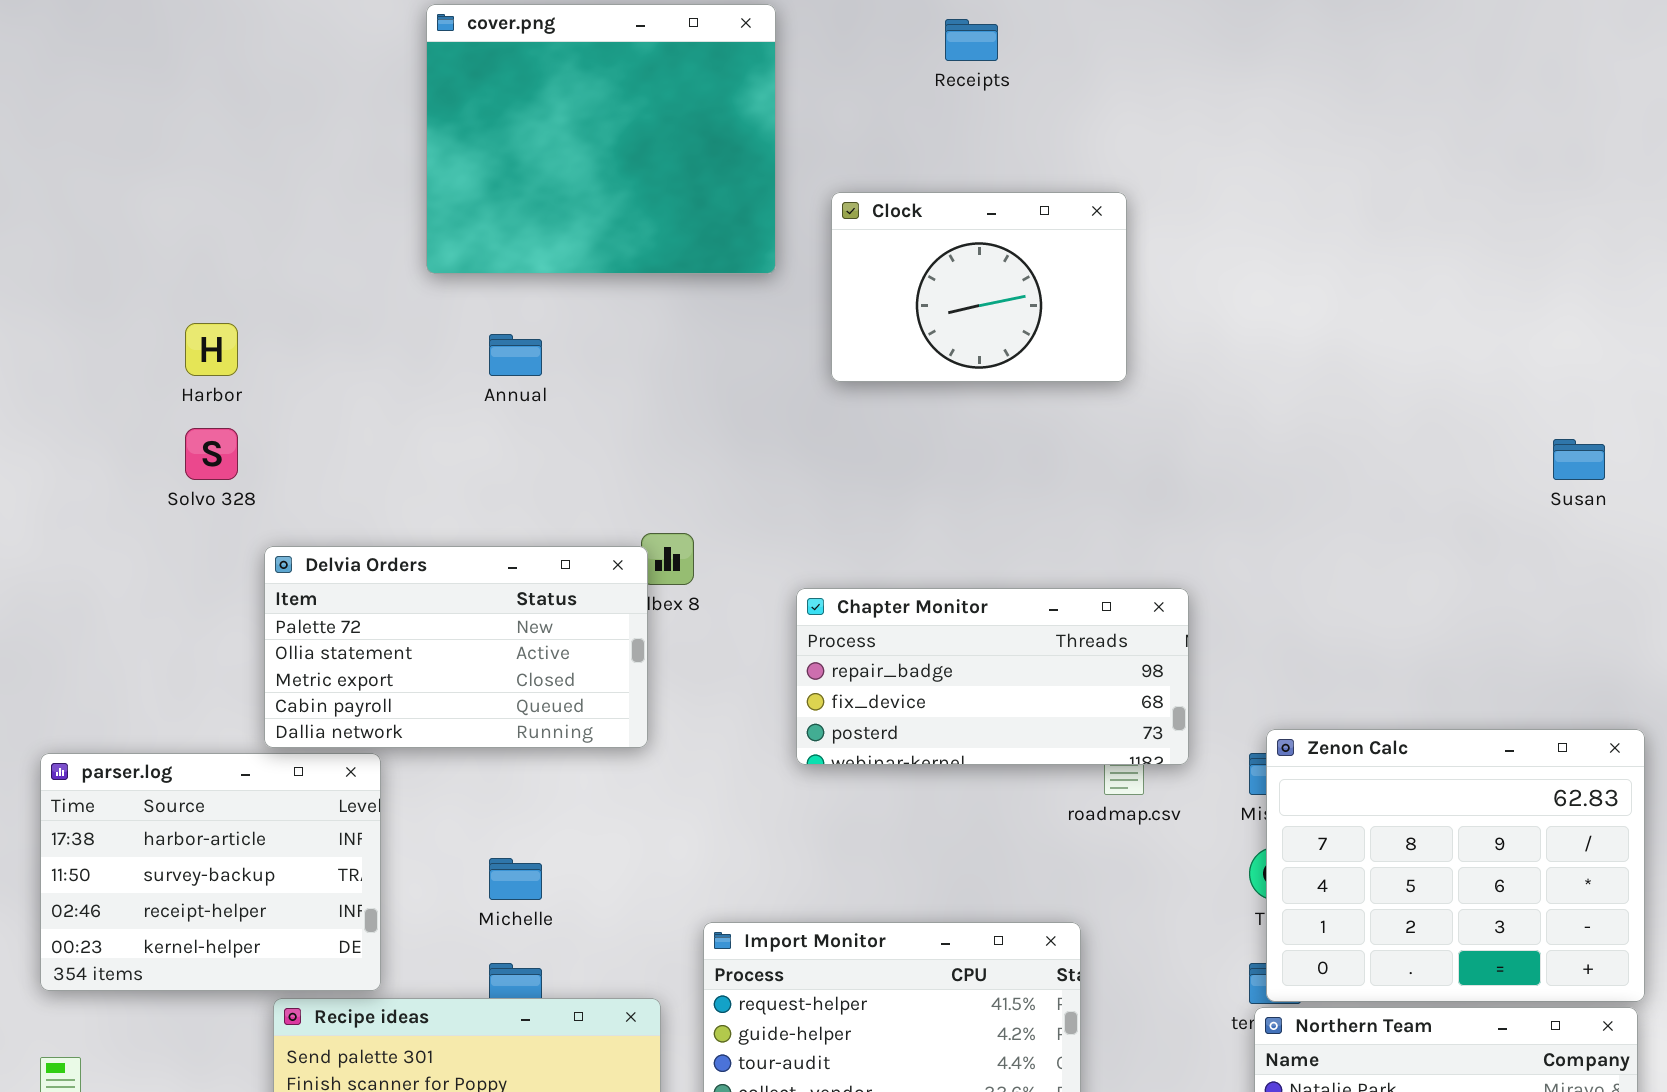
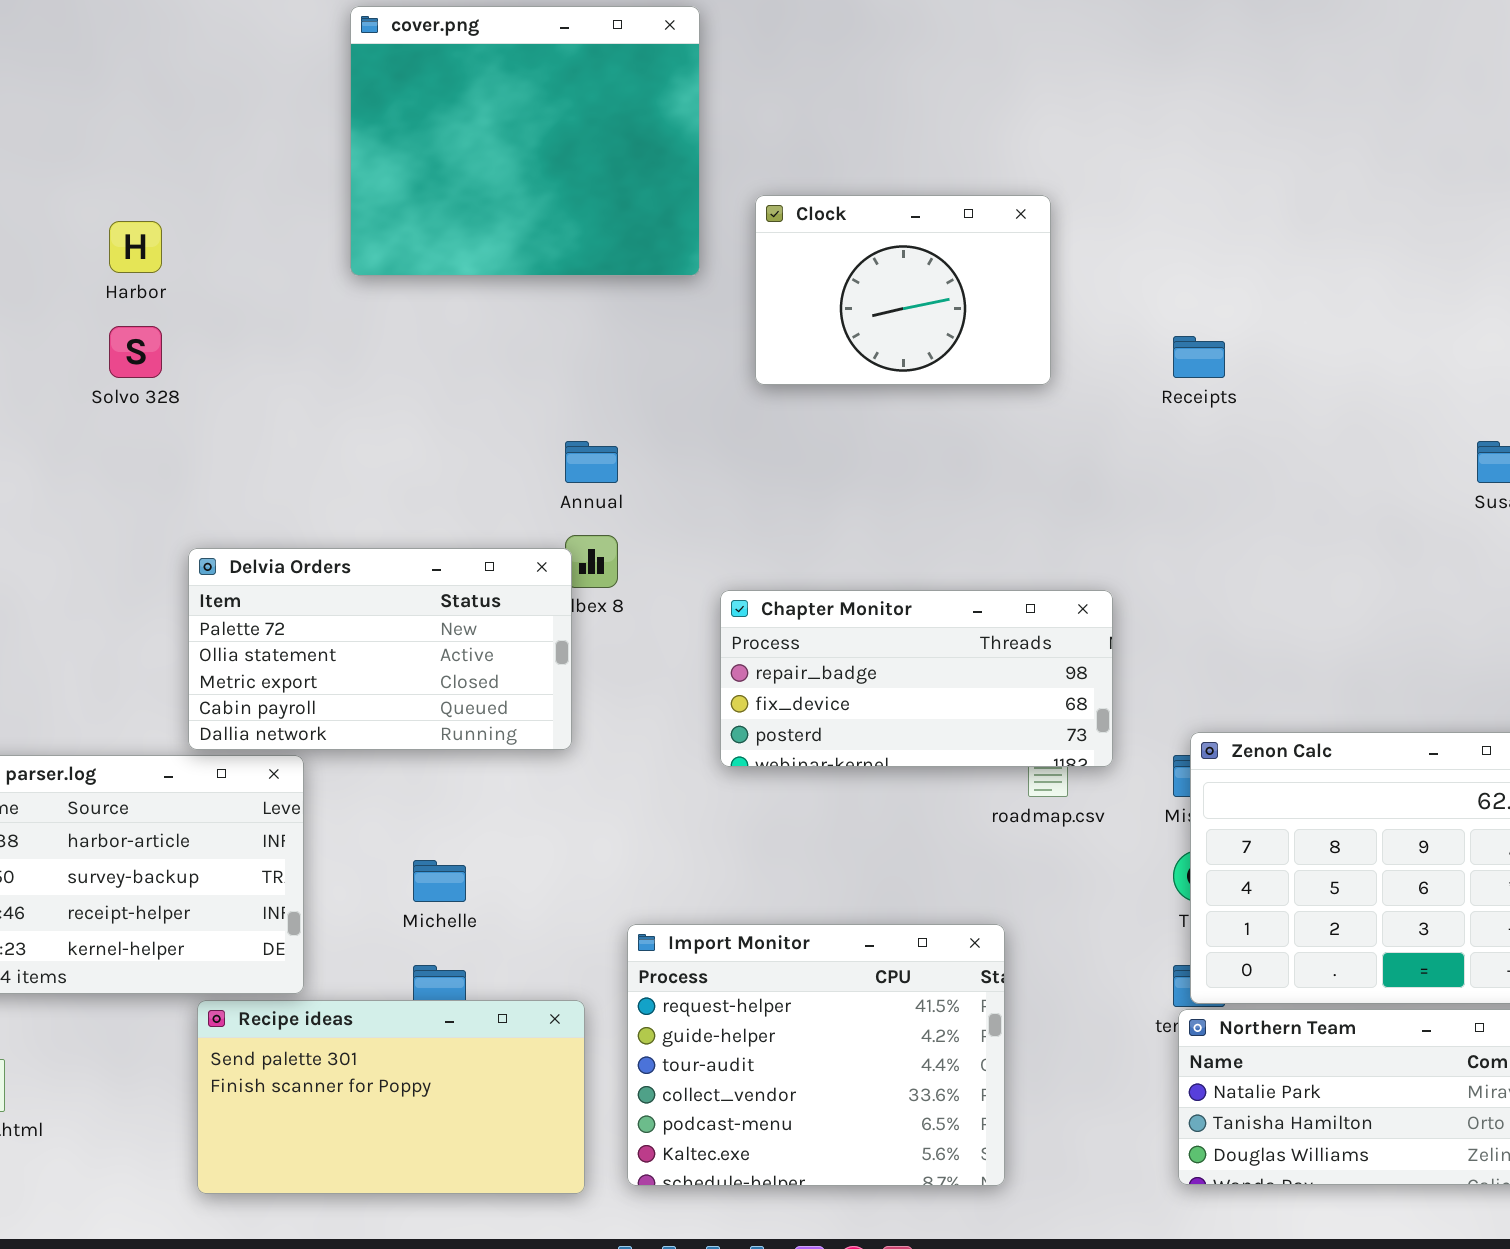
Receipts: [945,19,998,61] -> [1173,336,1225,378], moved
Harbor: [185,323,238,376] -> [109,221,162,273], moved
Annual: [489,334,542,376] -> [565,441,618,483], moved
Solvo 328: [185,428,238,480] -> [109,326,162,378], moved

